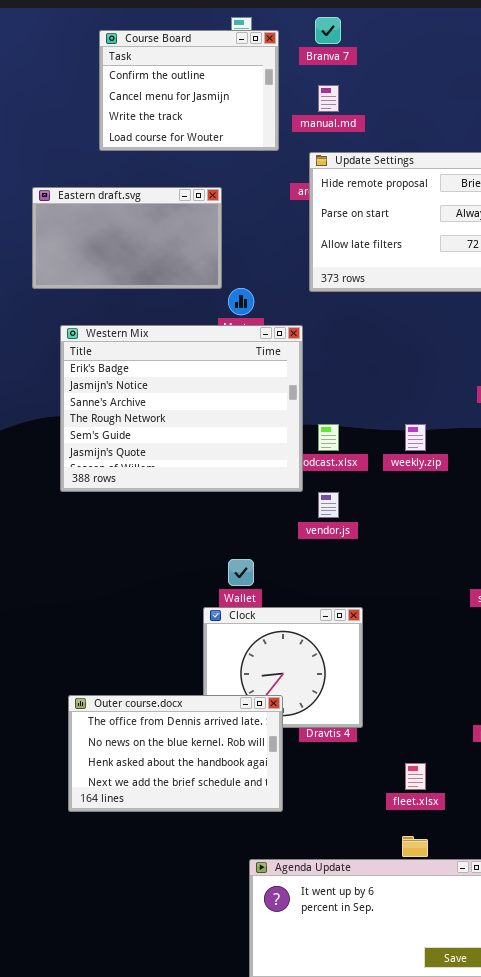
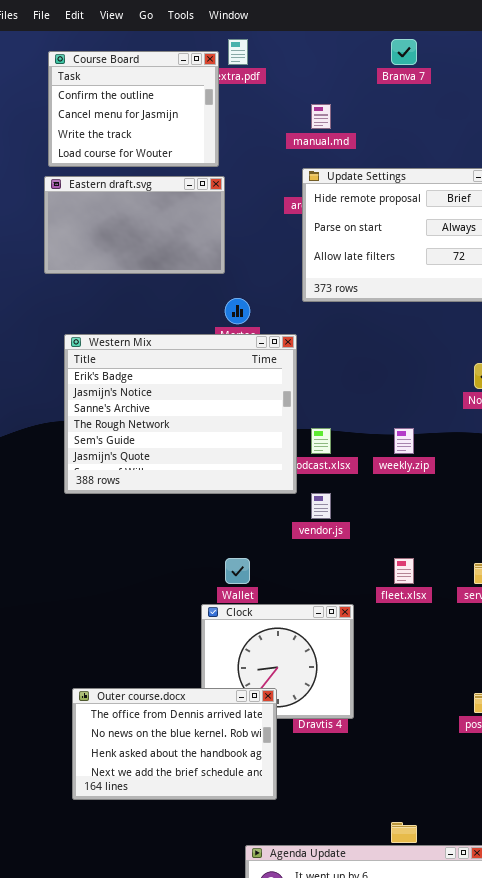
Branva 7: [315,17,341,44] -> [391,39,417,65], moved
Course Board: [99,30,279,151] -> [48,51,219,167], moved
Eastern draft.svg: [32,187,222,289] -> [44,176,225,274], moved
fleet.xlsx: [405,763,426,790] -> [394,558,414,584], moved

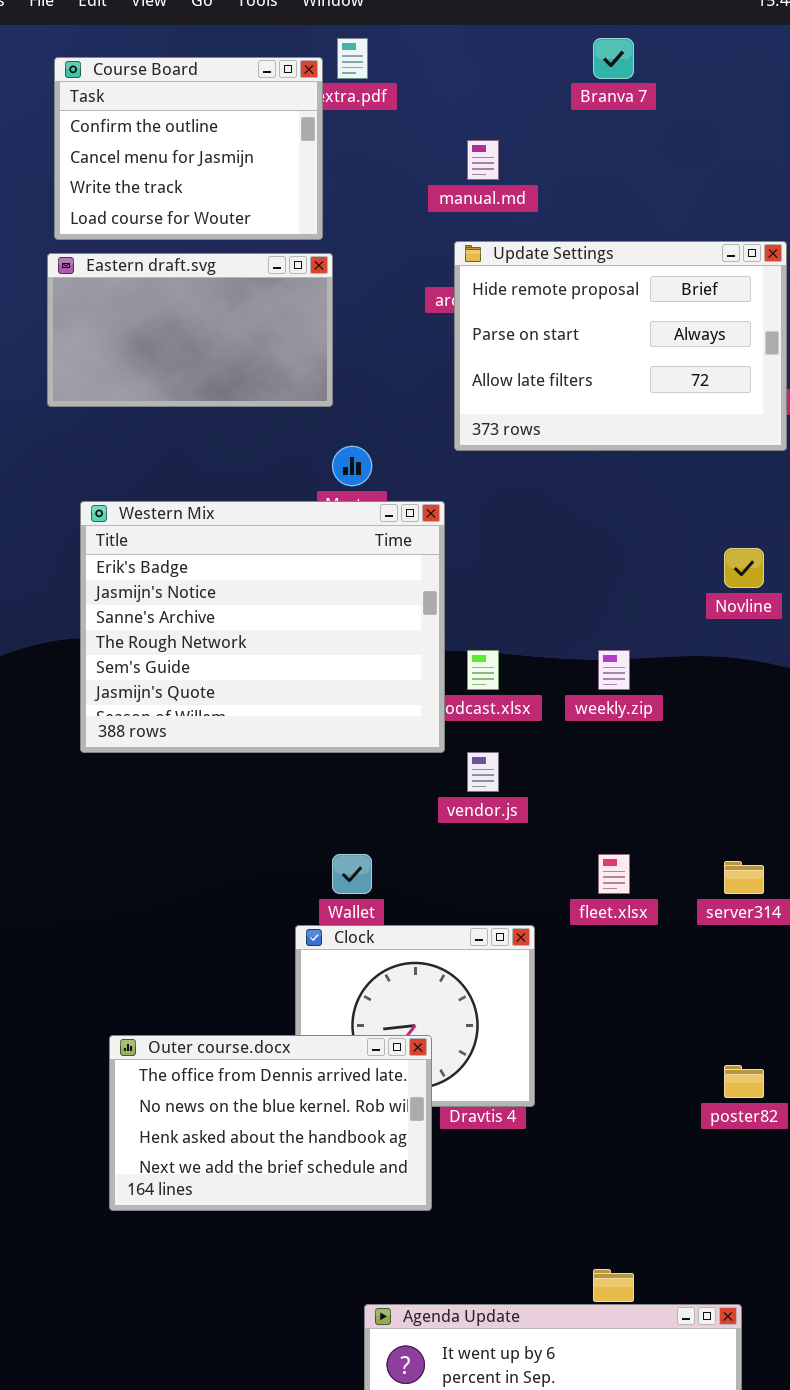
Outer course.docx: [72,688,277,800] -> [109,1035,432,1211], moved

